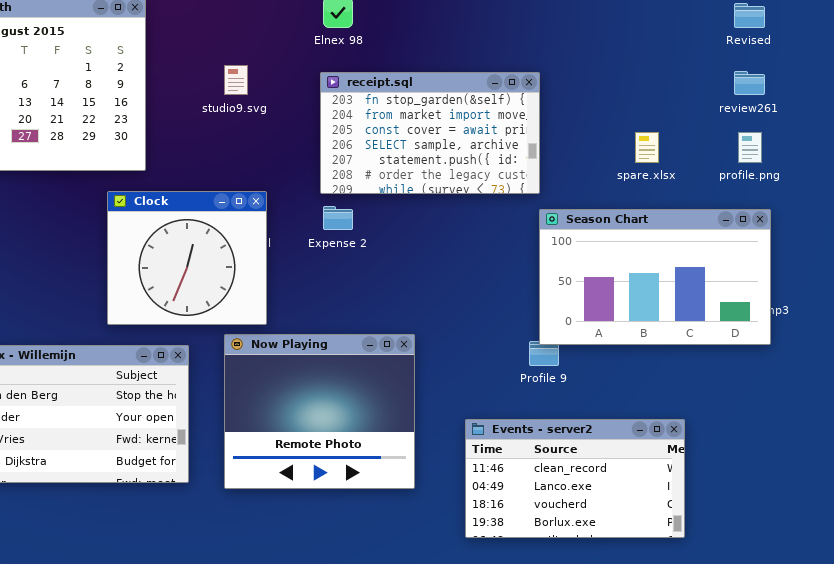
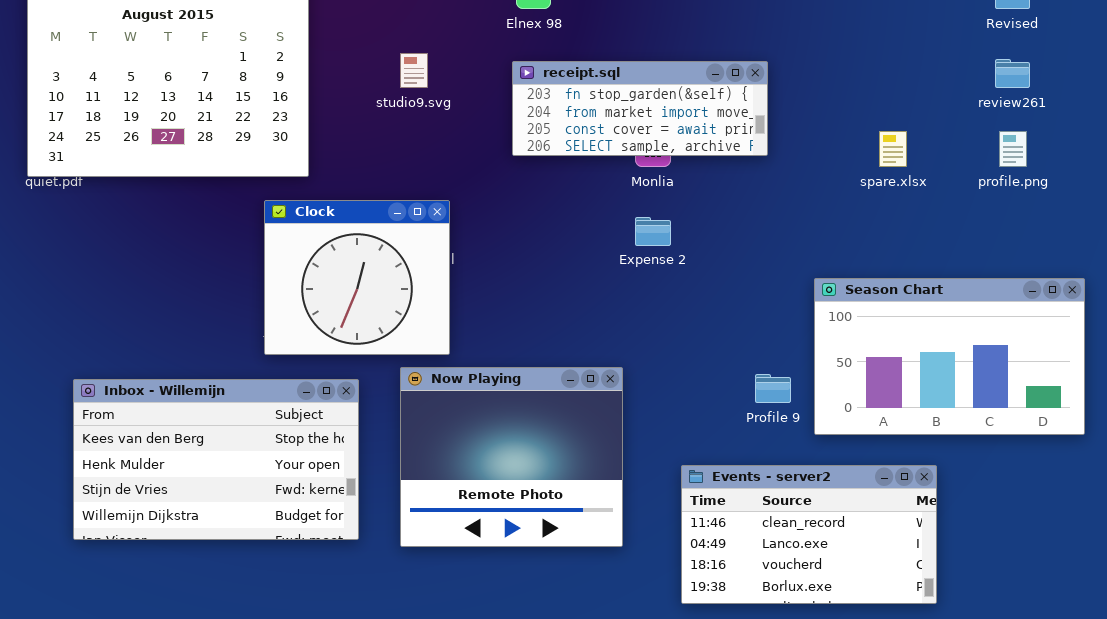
receipt.sql: [320,72,540,194] -> [512,61,768,156], resized
Expense 2: [323,206,353,230] -> [635,217,671,246], moved
Season Chart: [539,209,771,345] -> [814,278,1085,435], moved

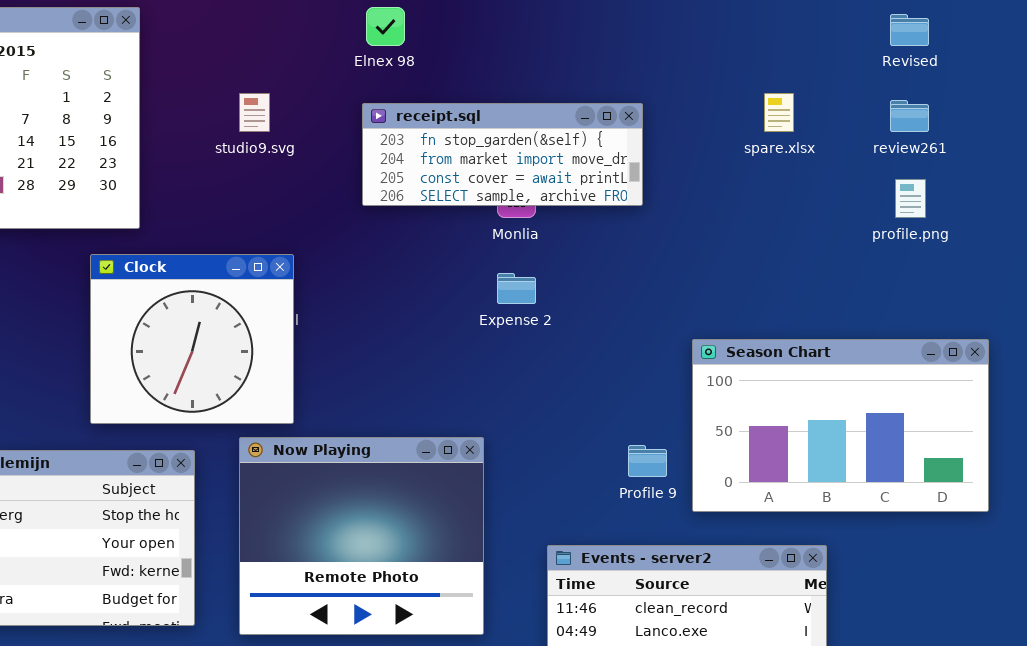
spare.xlsx: [879,131,907,167] -> [764,93,794,132], moved

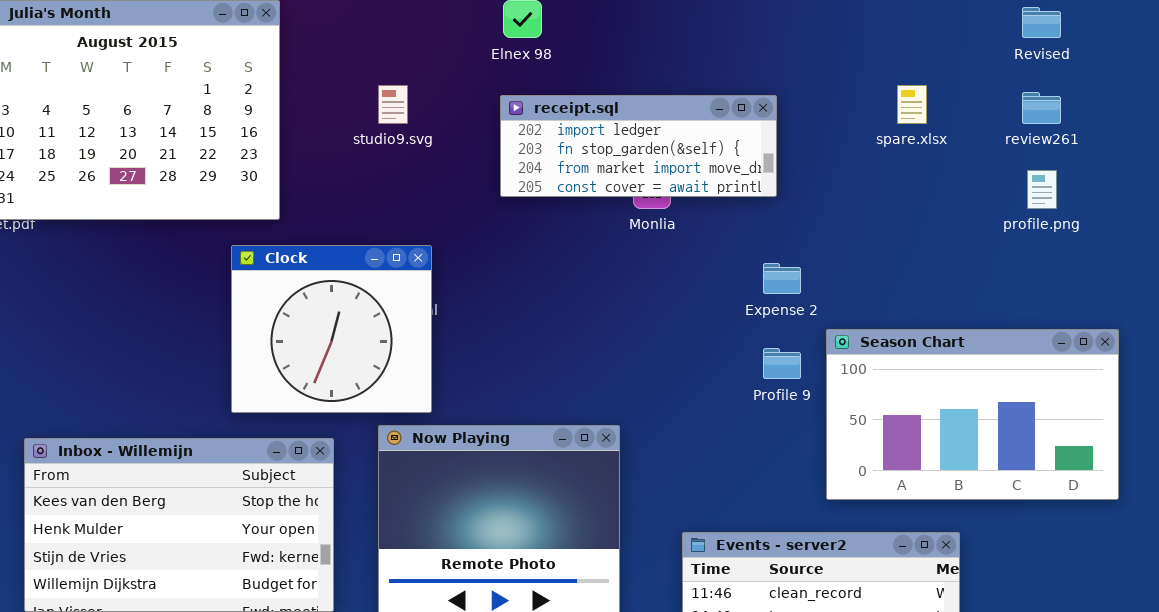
receipt.sql: [362,103,643,206] -> [500,95,777,197], scrolled up 1 row
Expense 2: [497,273,536,304] -> [763,263,801,294], moved
Profile 9: [628,445,667,477] -> [763,348,801,379], moved

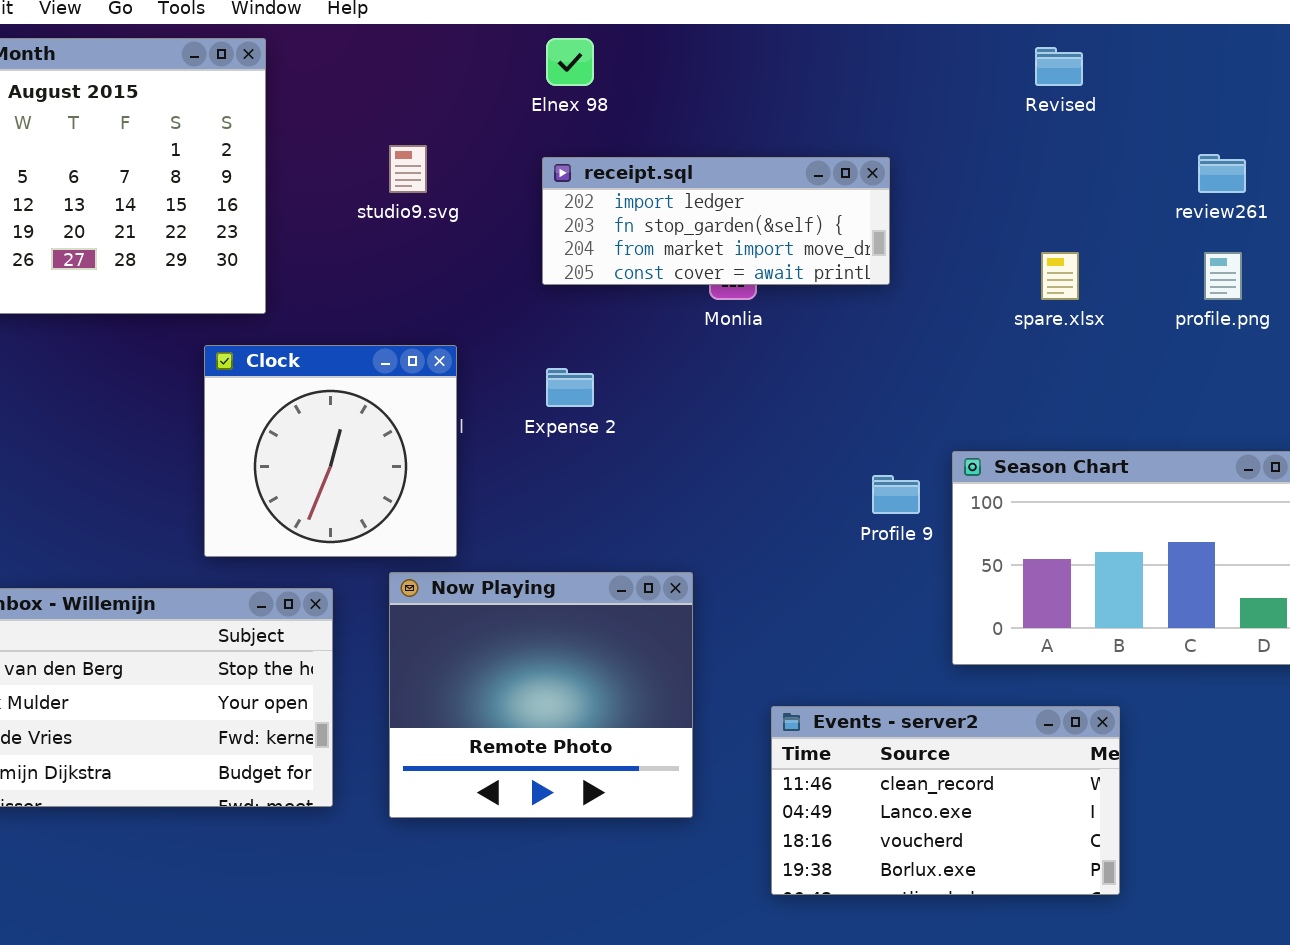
Revised: [1022,7,1061,38] -> [1035,47,1083,86], moved
spare.xlsx: [897,85,927,124] -> [1041,252,1079,300], moved
Expense 2: [763,263,801,294] -> [546,368,594,407], moved

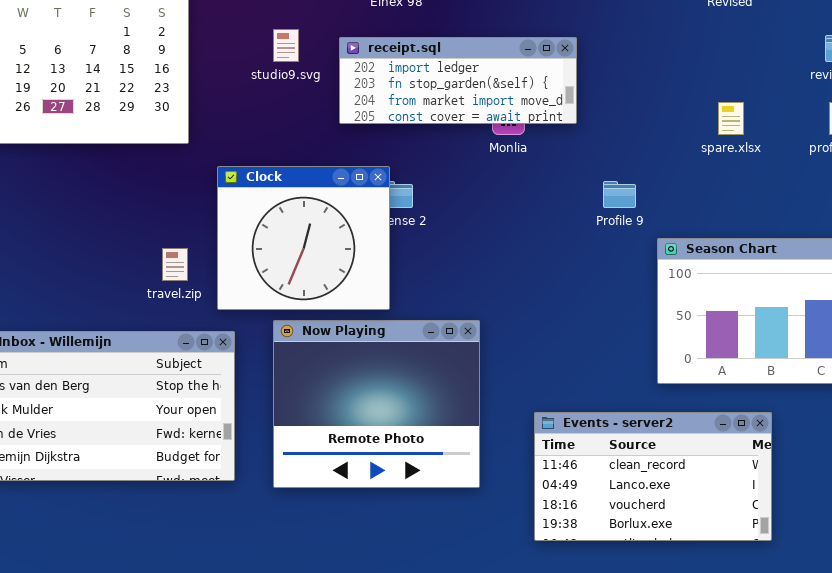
receipt.sql: [542,157,890,285] -> [339,37,577,124], moved
Clock: [204,345,457,557] -> [217,166,390,310], moved
Profile 9: [872,475,920,514] -> [603,181,636,208], moved

